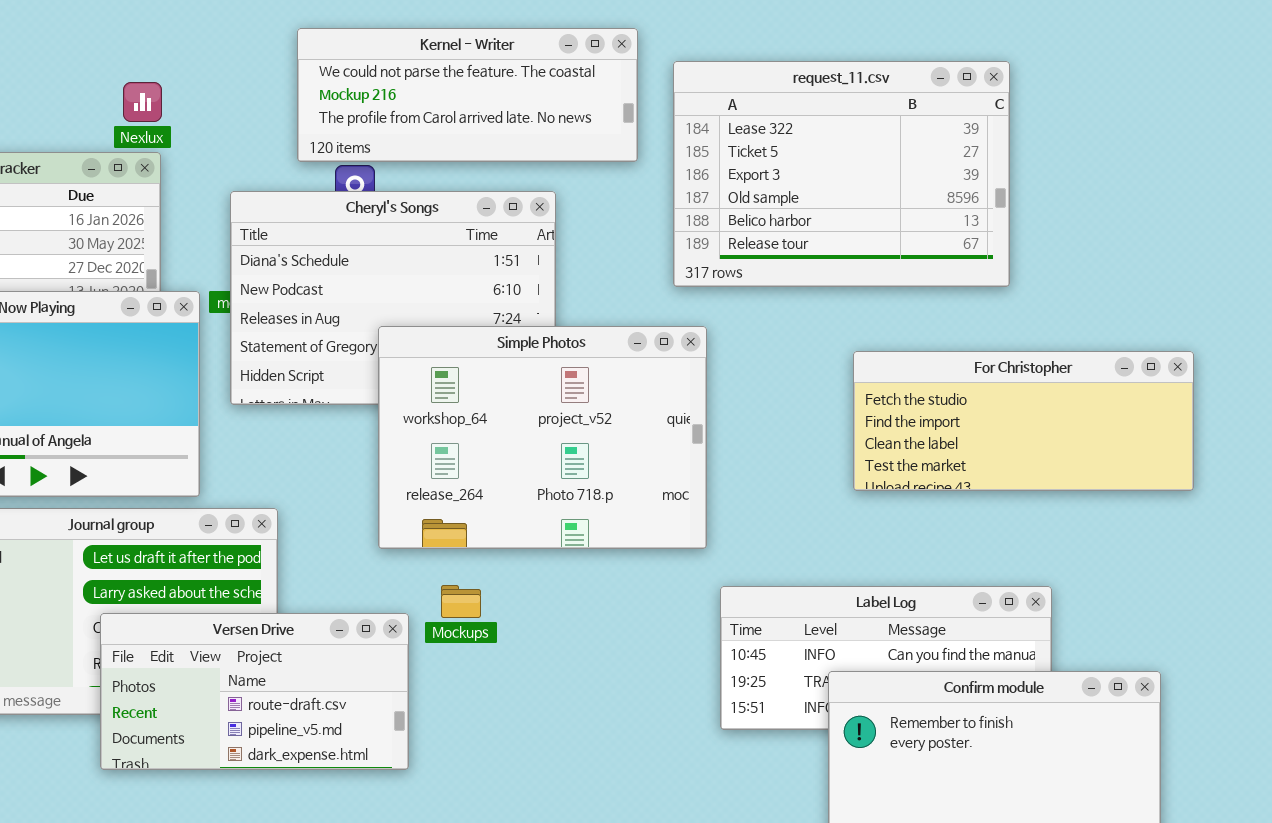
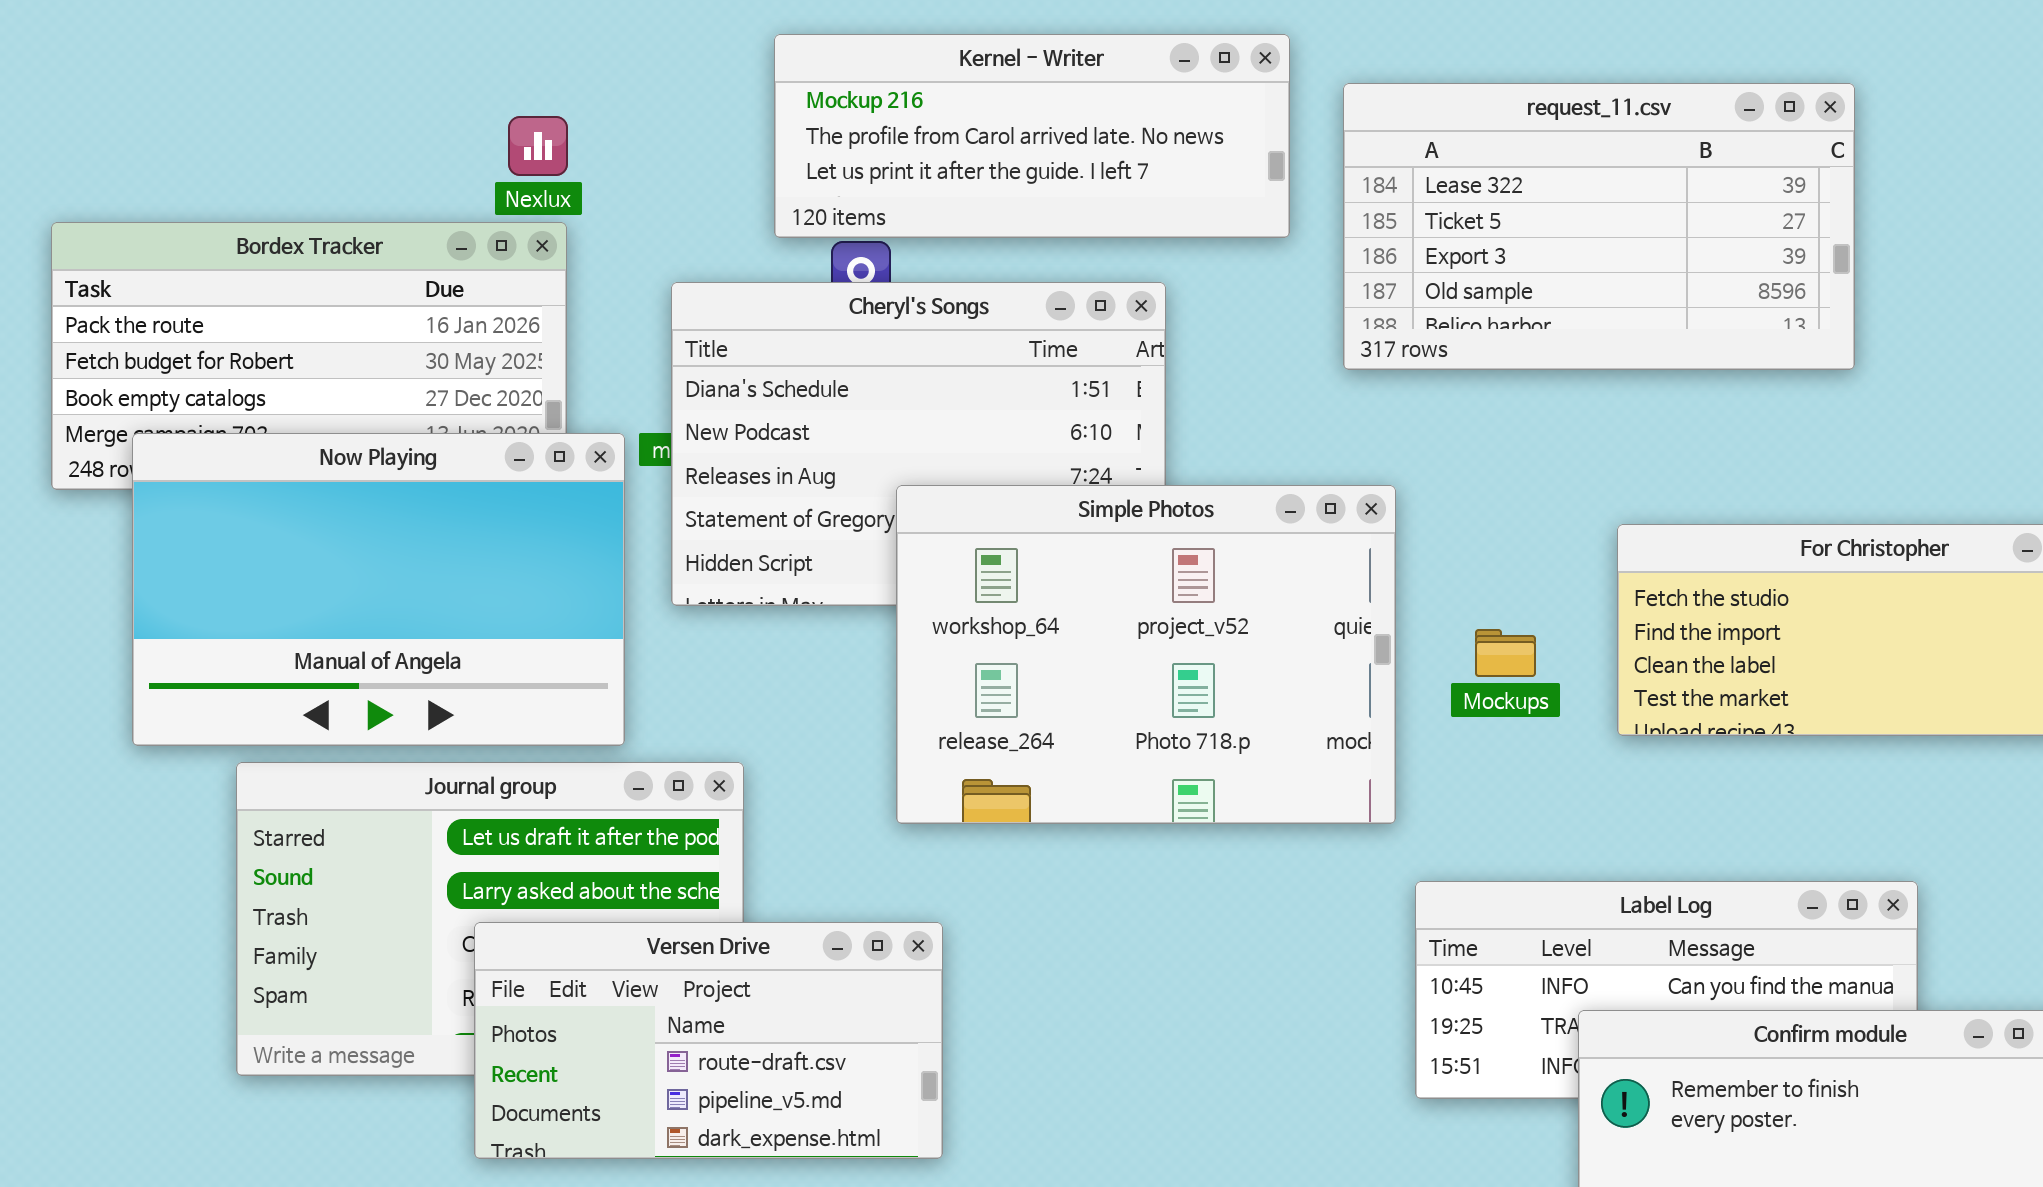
Kernel - Writer: [297,28,638,162] -> [774,34,1290,238], scrolled down 1 row
request_11.csv: [673,61,1010,287] -> [1343,83,1855,370], resized
Mockups: [441,585,481,618] -> [1475,629,1536,677], moved

